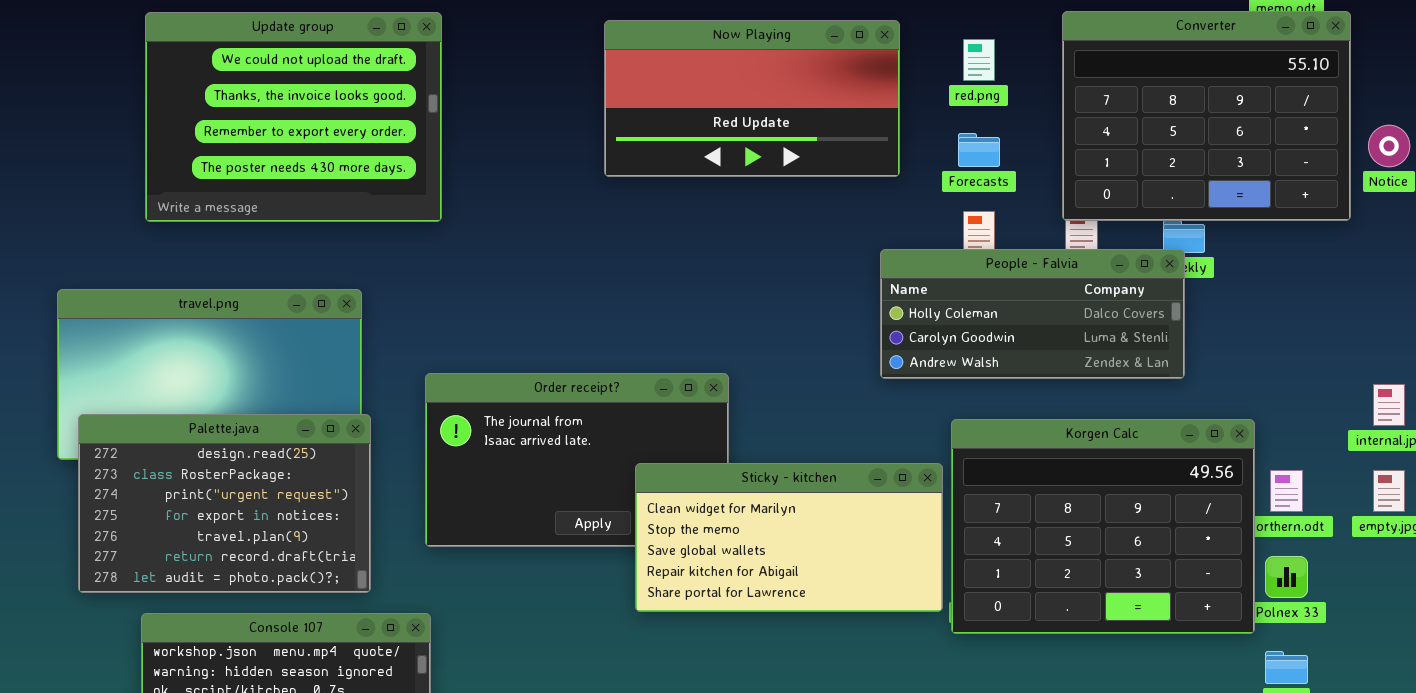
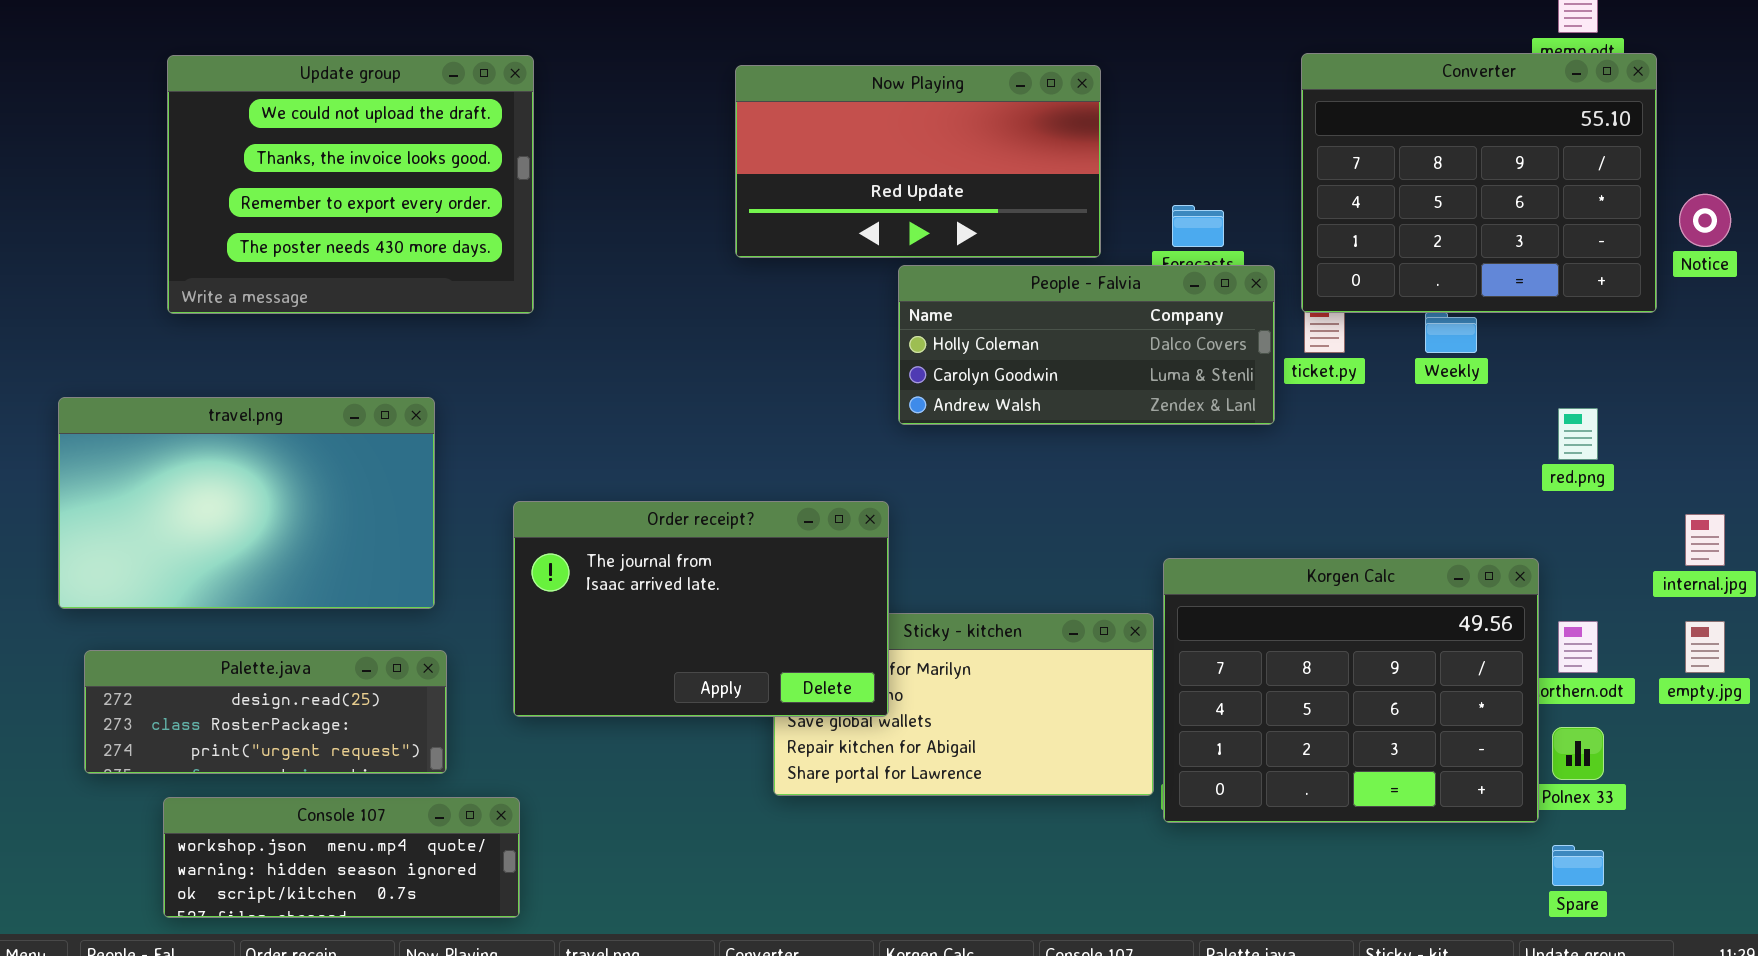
red.png: [963,39,995,81] -> [1558,408,1598,460], moved
People - Falvia: [880,249,1185,379] -> [898,265,1275,425], moved
Order receipt?: [425,373,729,547] -> [513,501,889,717], raised
Palette.java: [78,414,371,593] -> [84,650,447,774], resized

